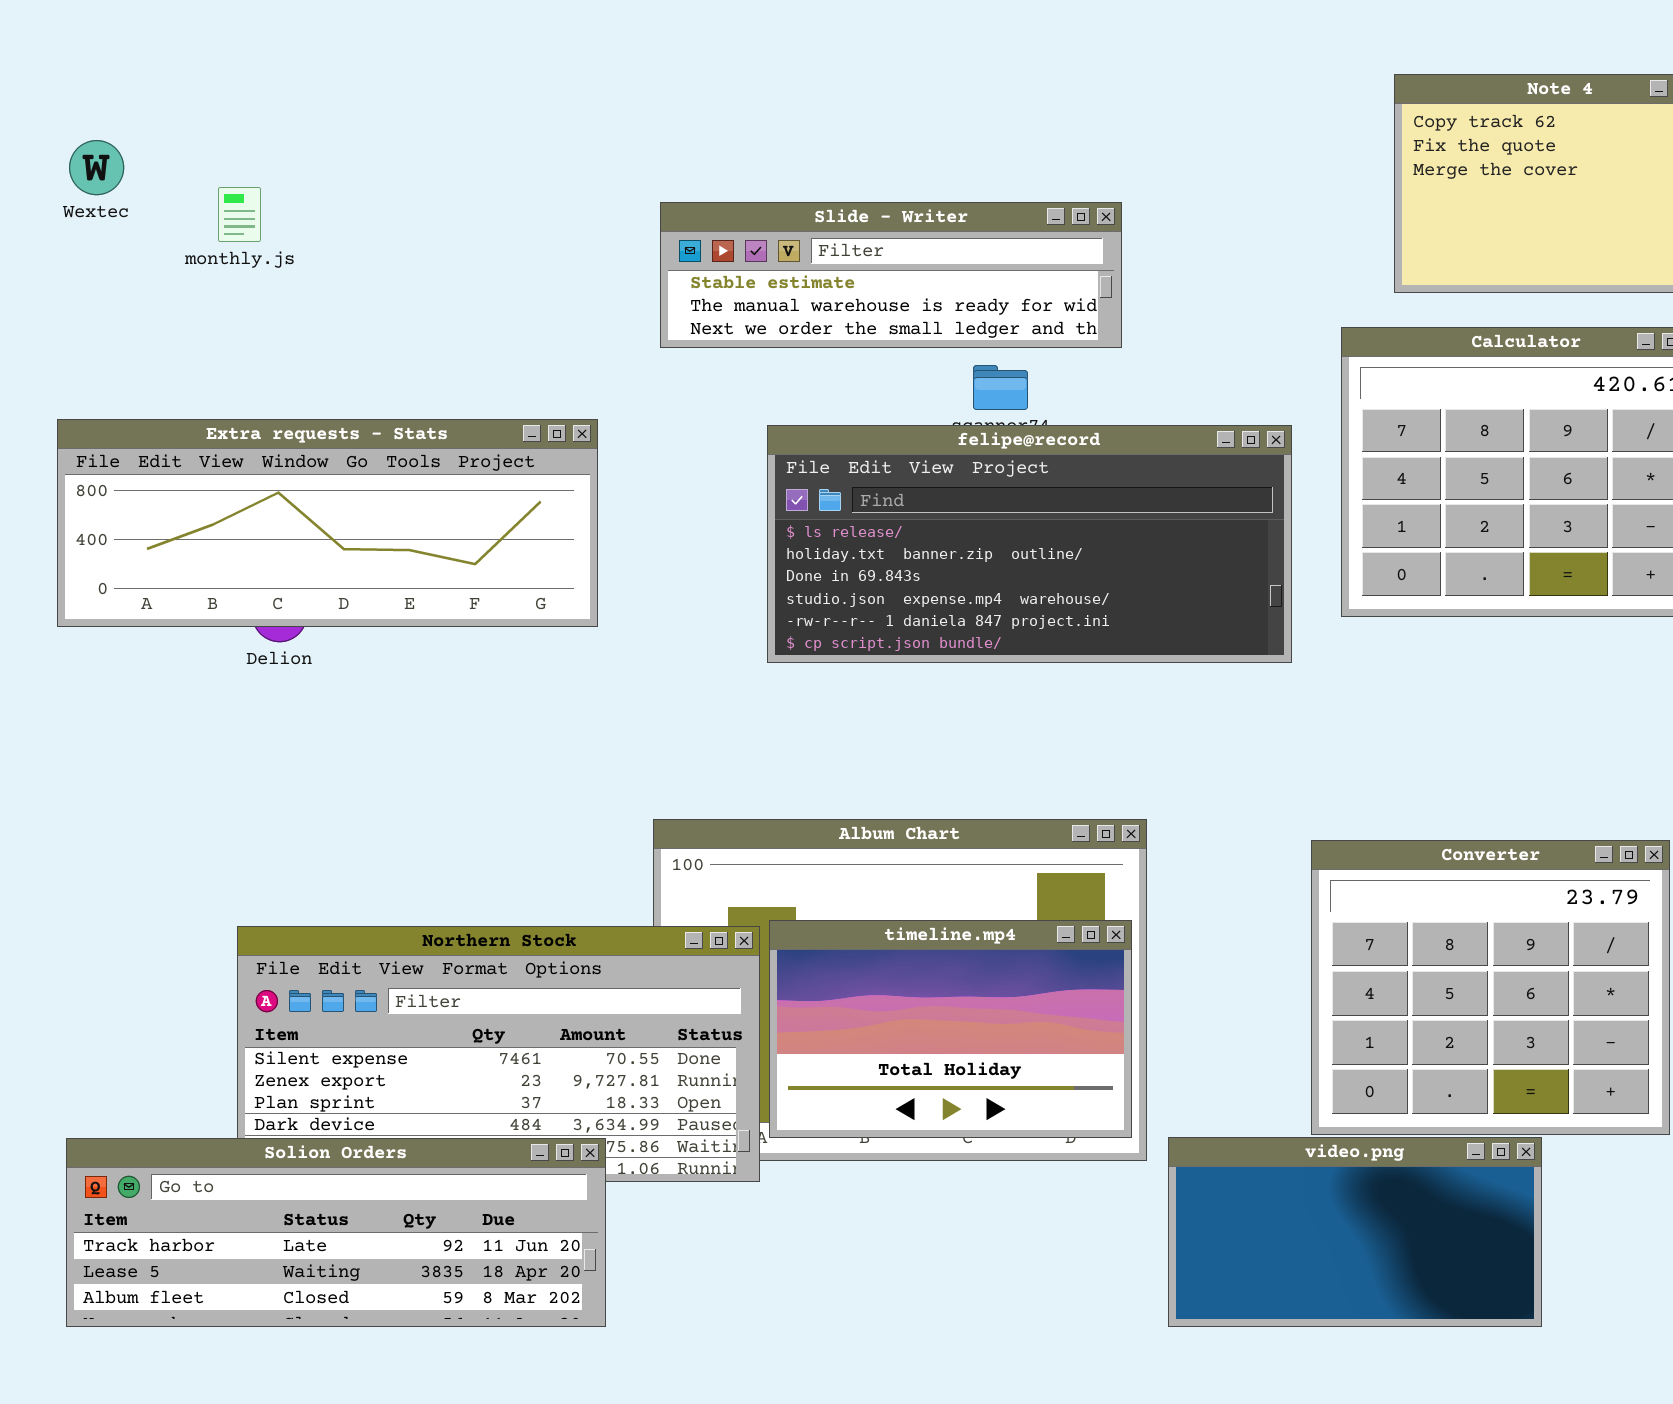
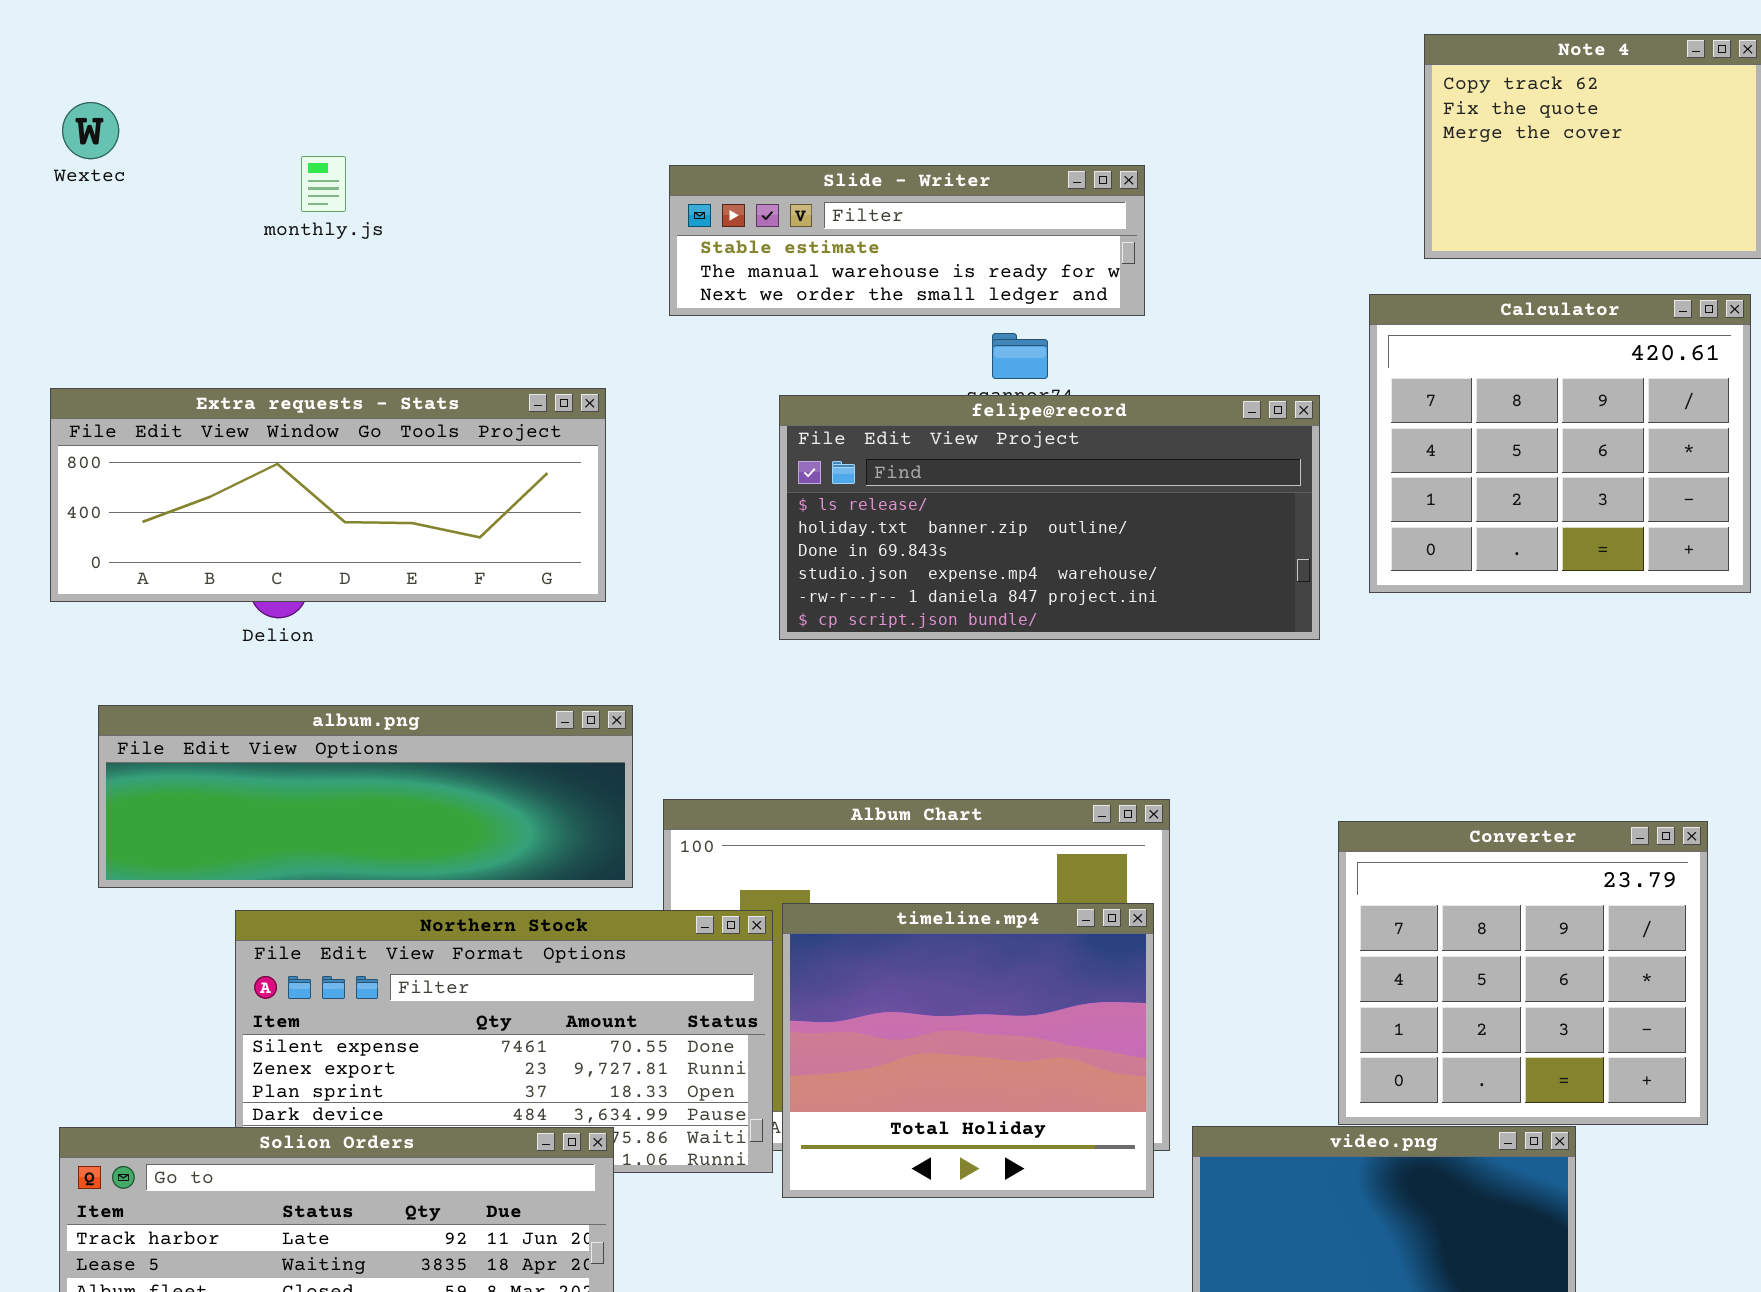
monthly.js: [218,187,261,242] -> [301,156,346,212], moved
album.png: none -> [98,705,633,888], opened
timeline.mp4: [769,920,1132,1138] -> [782,903,1154,1198], resized

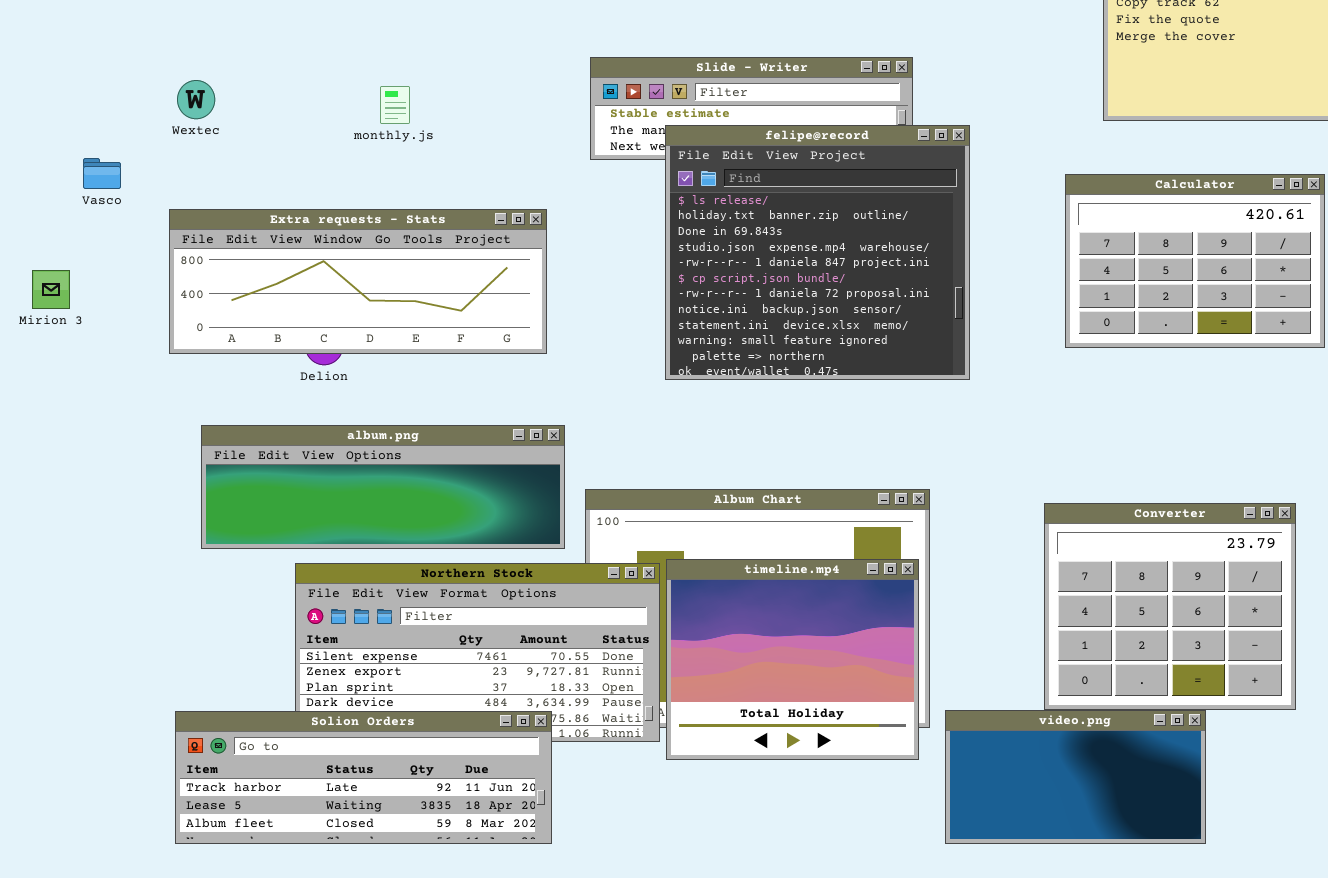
Wextec: [62,102,119,159] -> [177,80,215,119], moved
monthly.js: [301,156,346,212] -> [380,86,410,124], moved
Calculator: [1369,294,1751,593] -> [1065,174,1325,348], resized
felipe@record: [779,395,1320,640] -> [665,125,970,380], resized

